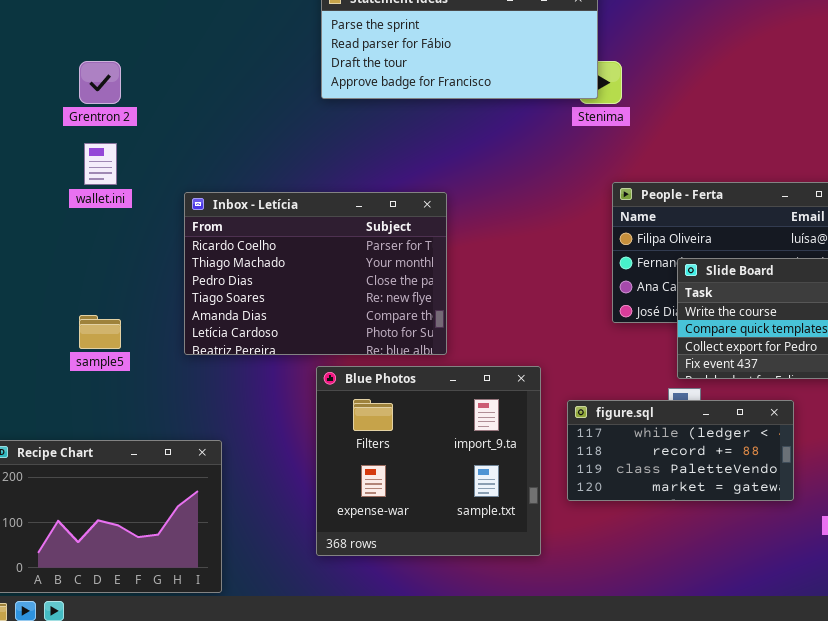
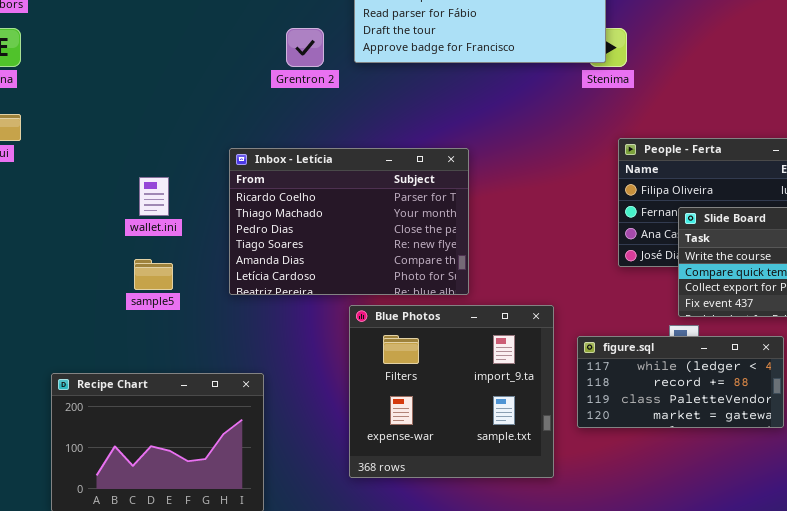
Grentron 2: [79,61,121,104] -> [286,28,324,67], moved
wallet.ini: [84,143,117,185] -> [139,177,169,216], moved

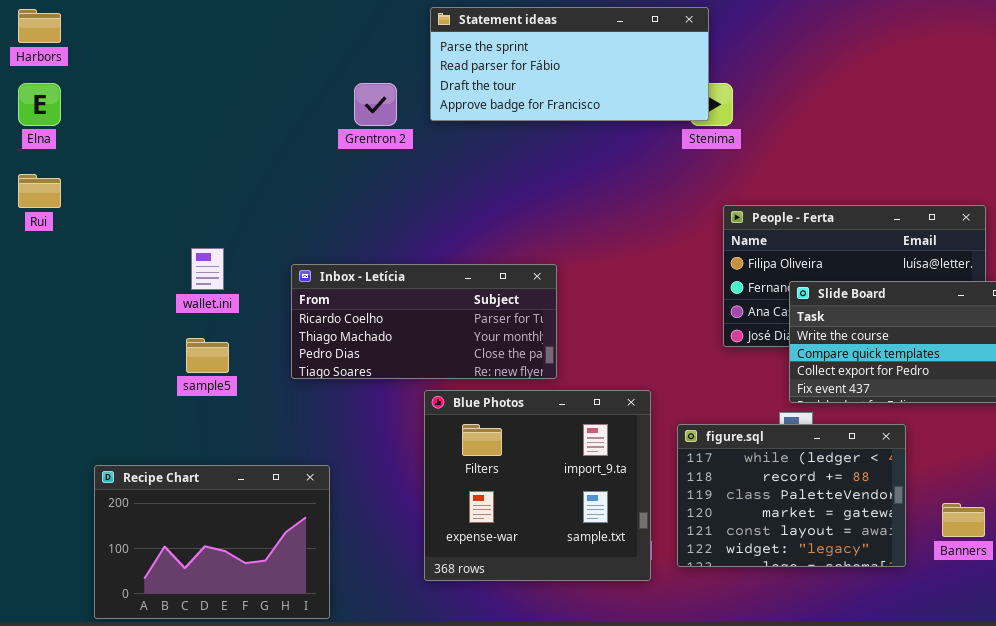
Inbox - Letícia: [229,148,469,295] -> [291,264,557,379], resized
figure.sql: [577,336,784,428] -> [677,424,906,567], resized

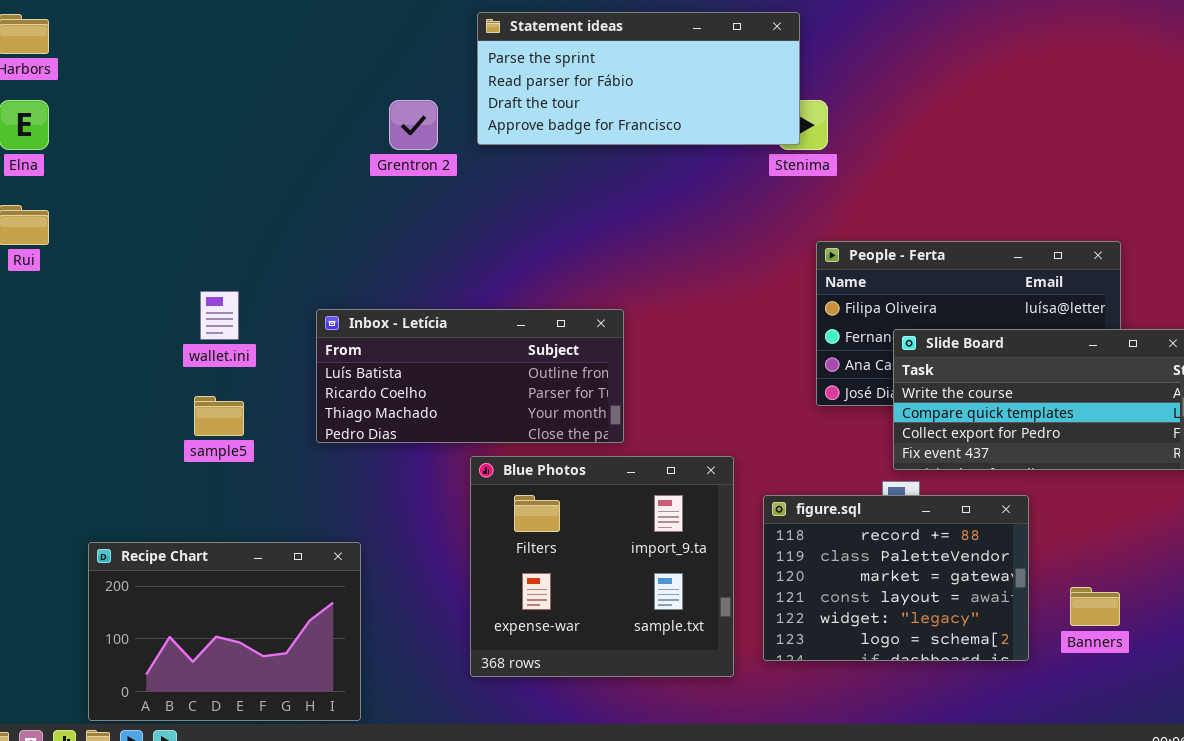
Inbox - Letícia: [291,264,557,379] -> [316,309,624,443], scrolled up 1 row
figure.sql: [677,424,906,567] -> [763,495,1029,661], scrolled down 1 row

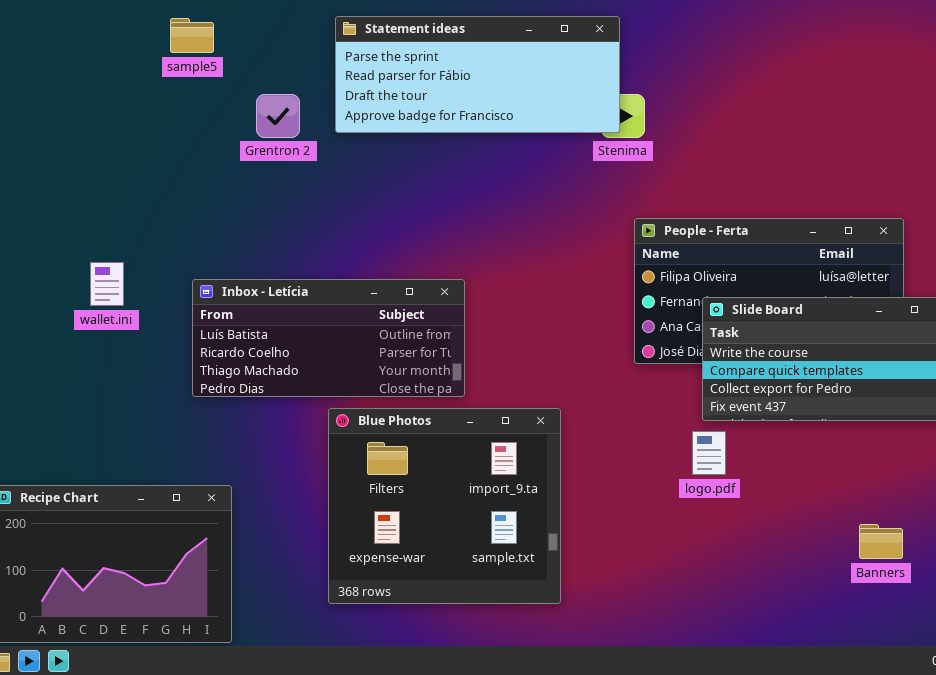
sample5: [194,396,244,436] -> [170,18,214,53], moved
figure.sql: [763,495,1029,661] -> none, closed

